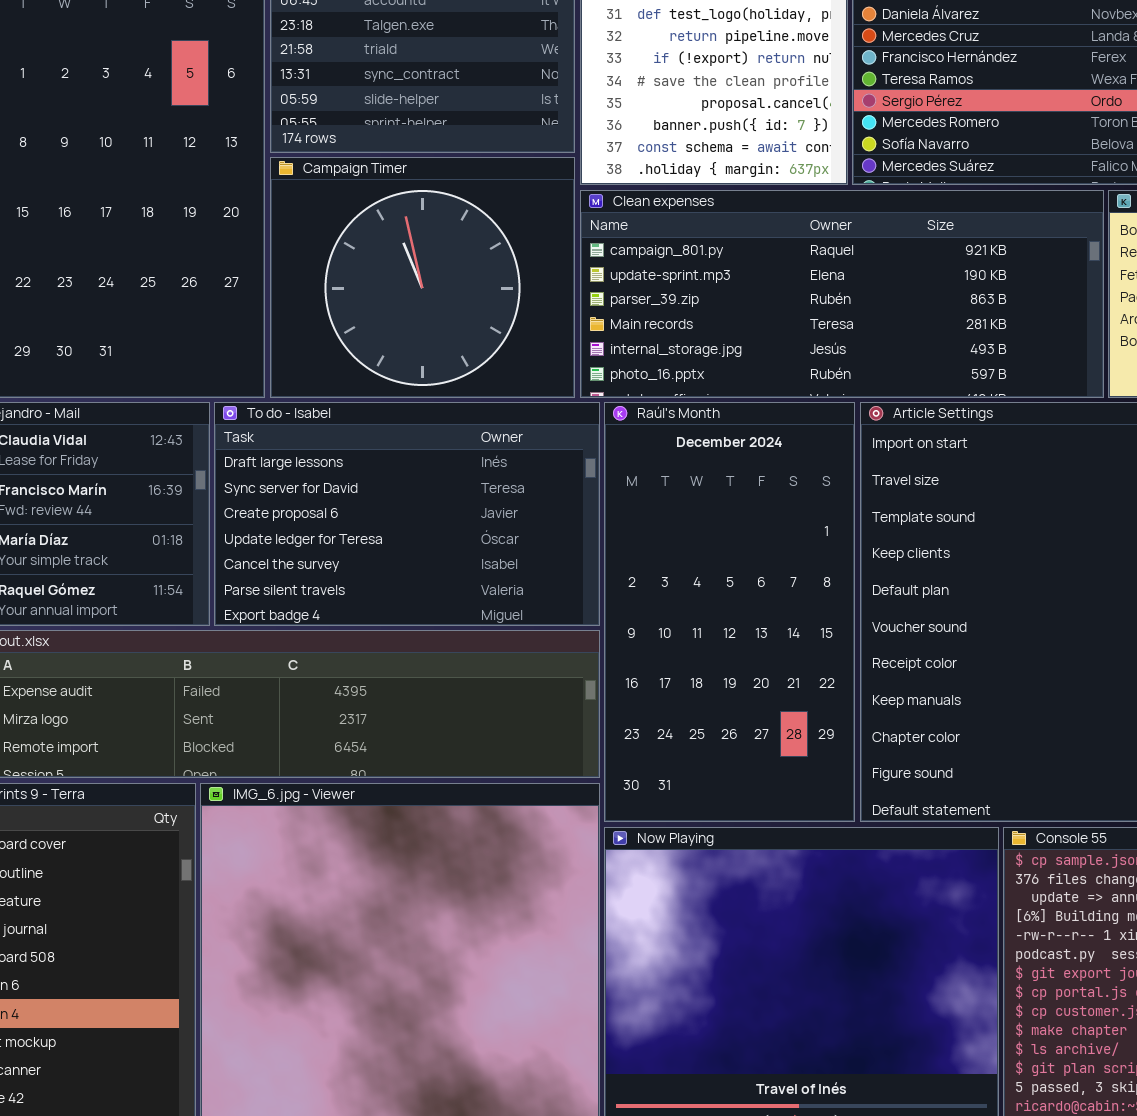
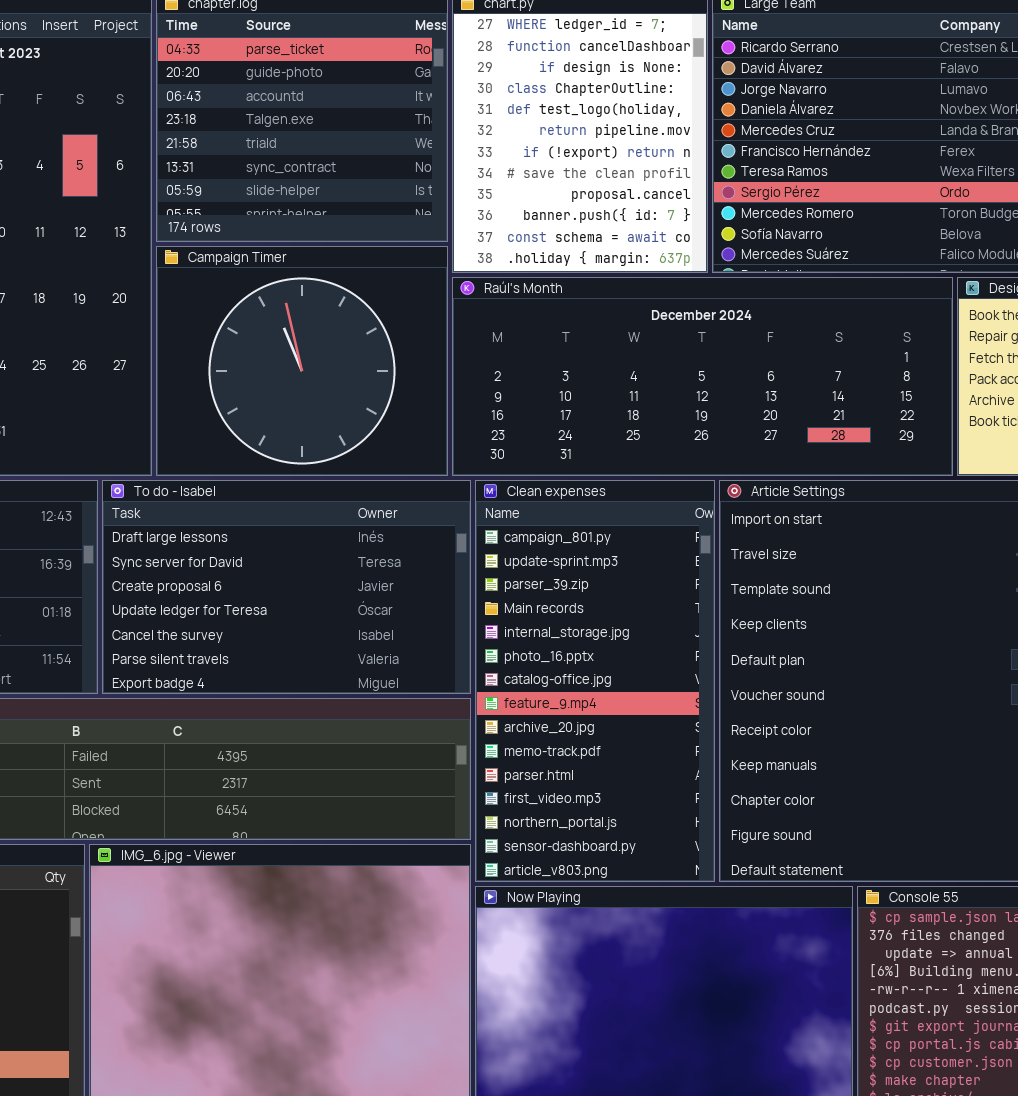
Clean expenses: [580,190,1104,398] -> [475,480,715,882], moved, resized
Raúl's Month: [604,402,855,822] -> [452,277,953,476], moved, resized

